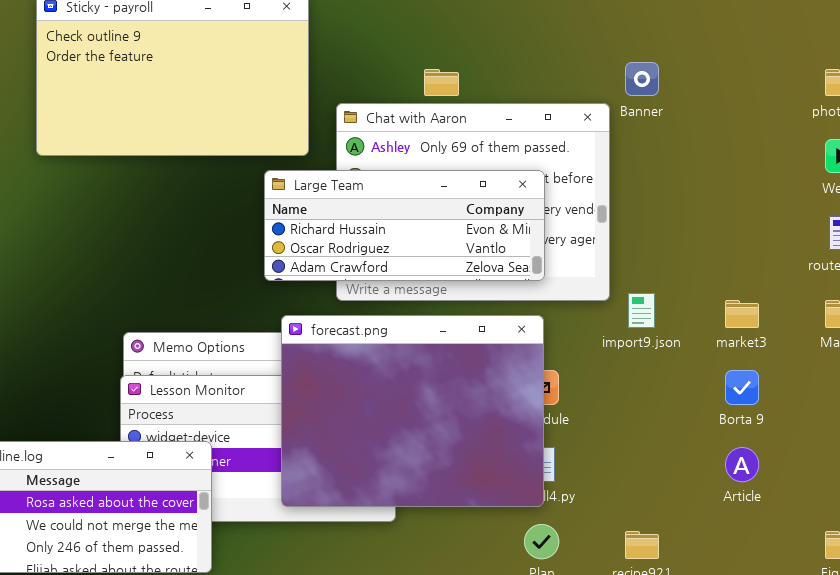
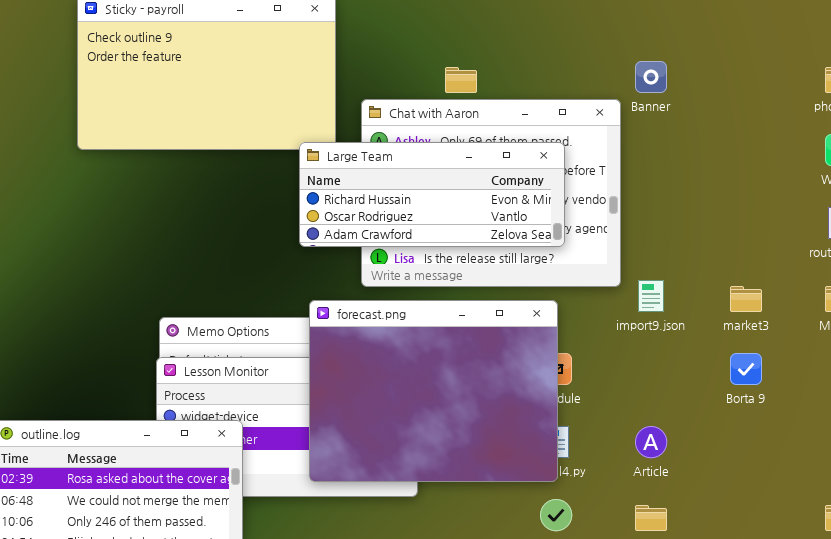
Large Team: [264,170,545,281] -> [299,142,565,247], moved
Article: [725,447,759,482] -> [635,426,667,458], moved

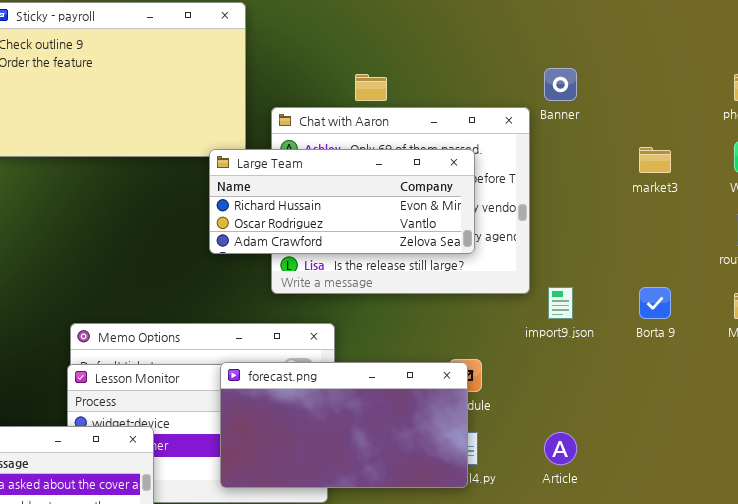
market3: [730,286,762,312] -> [639,147,671,173], moved
forecast.png: [309,300,558,482] -> [220,362,468,488], resized
Borta 9: [730,353,762,385] -> [639,287,671,319], moved

